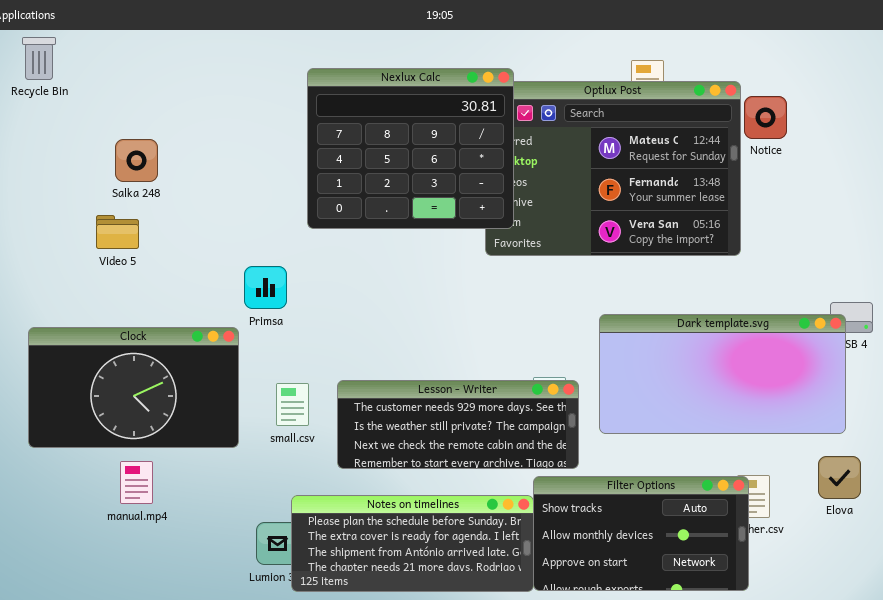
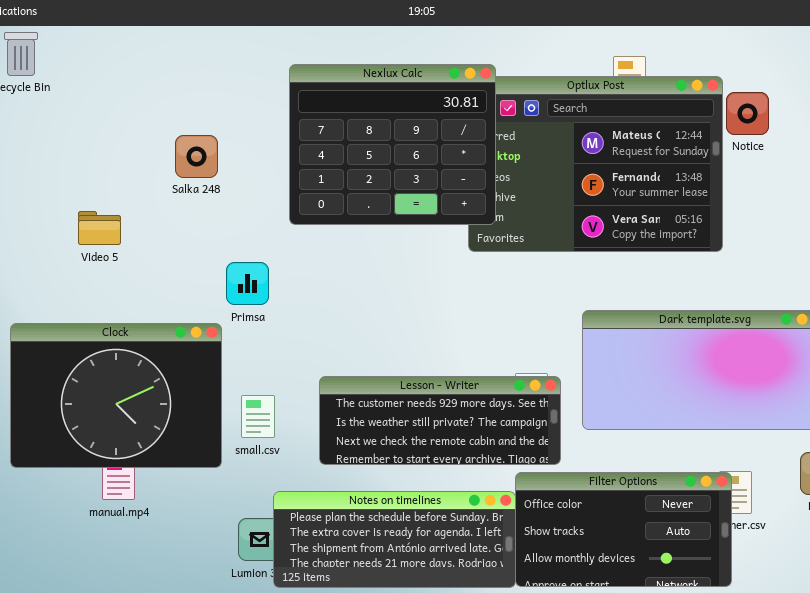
Salka 248: [115,139,158,182] -> [175,135,218,178], moved
Clock: [28,327,239,448] -> [10,323,222,468], resized
small.csv: [276,383,309,426] -> [241,395,275,438], moved
Filter Options: [533,476,749,591] -> [515,472,732,587], scrolled up 1 row

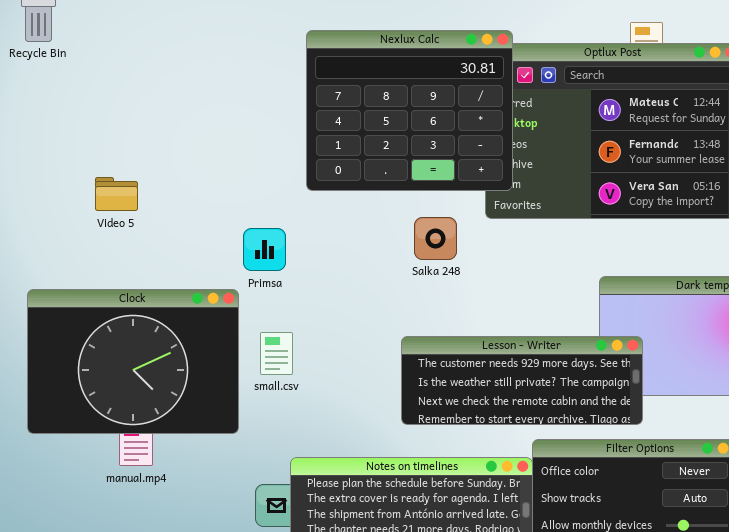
Salka 248: [175,135,218,178] -> [414,217,457,260], moved
Lesson - Writer: [319,376,561,465] -> [401,336,643,425], moved
small.csv: [241,395,275,438] -> [260,332,293,375], moved

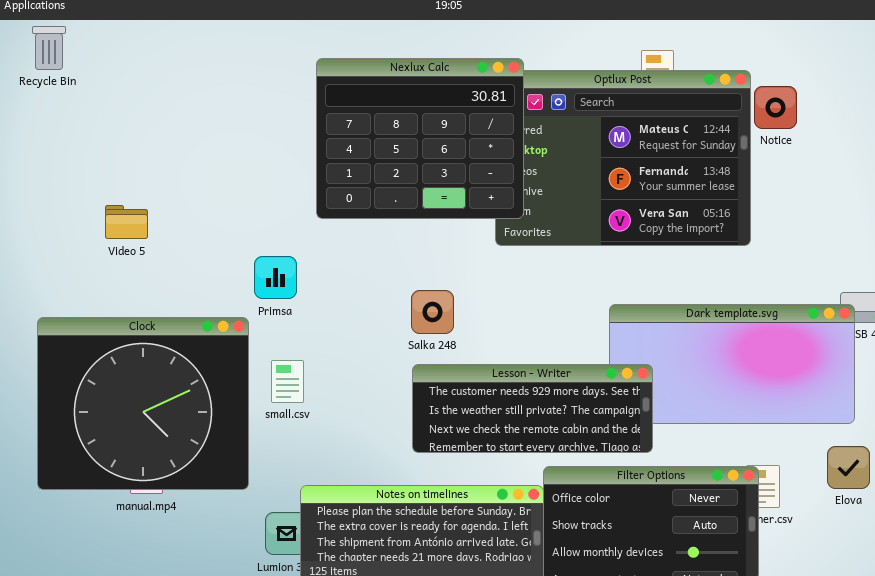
Salka 248: [414,217,457,260] -> [411,290,454,334], moved
Clock: [27,289,239,434] -> [37,317,249,490], resized

